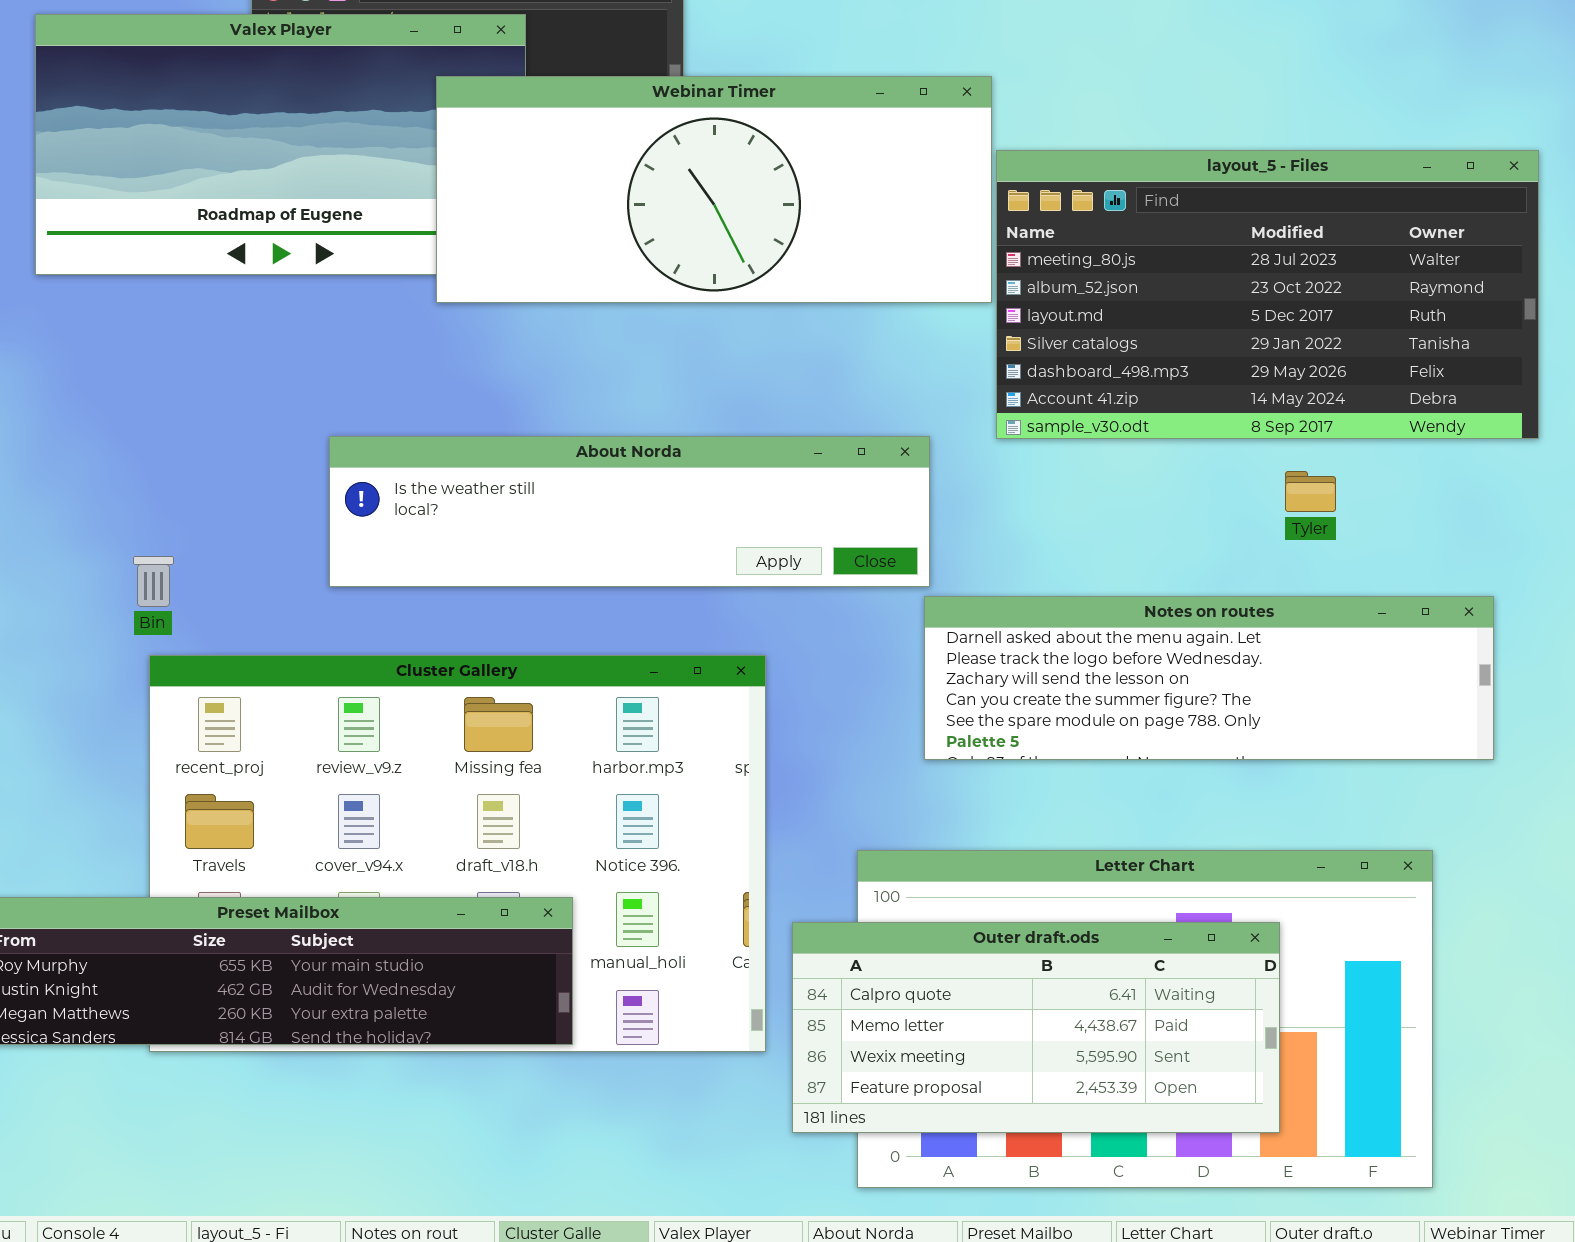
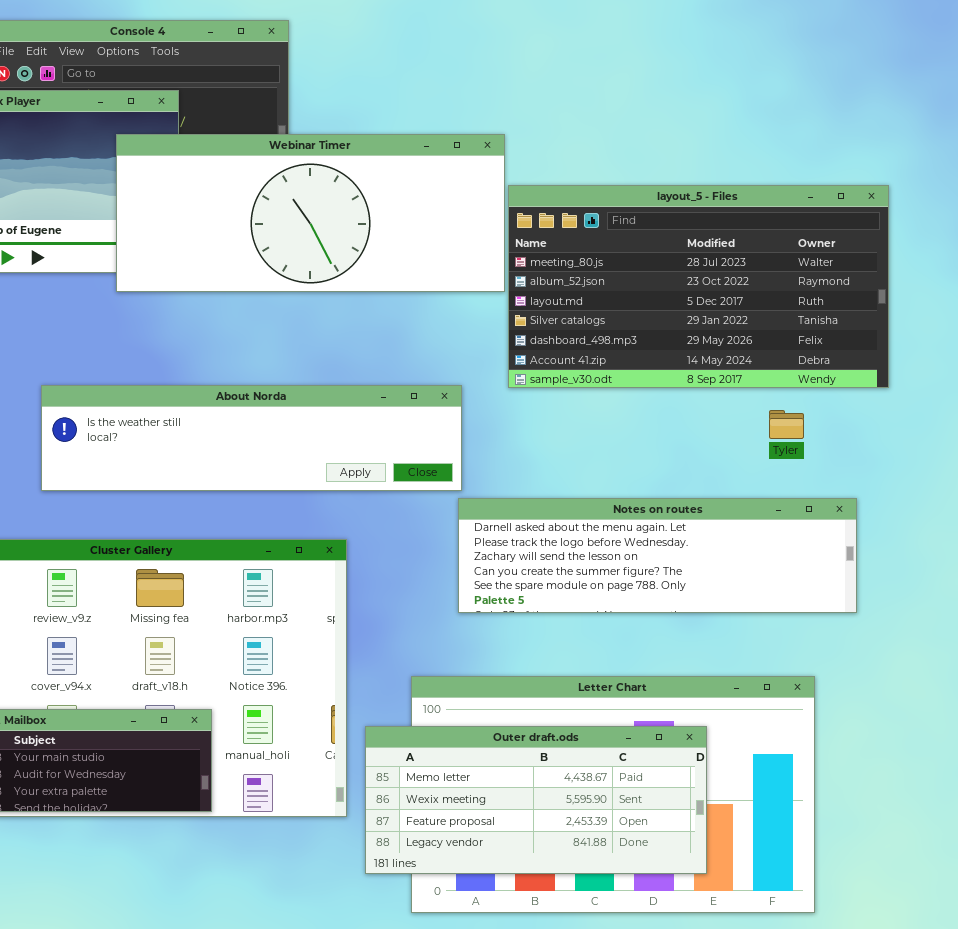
Tyler: [1285,471,1336,512] -> [769,410,804,439], moved
Outer draft.ods: [792,922,1280,1133] -> [365,726,707,874], scrolled down 1 row

